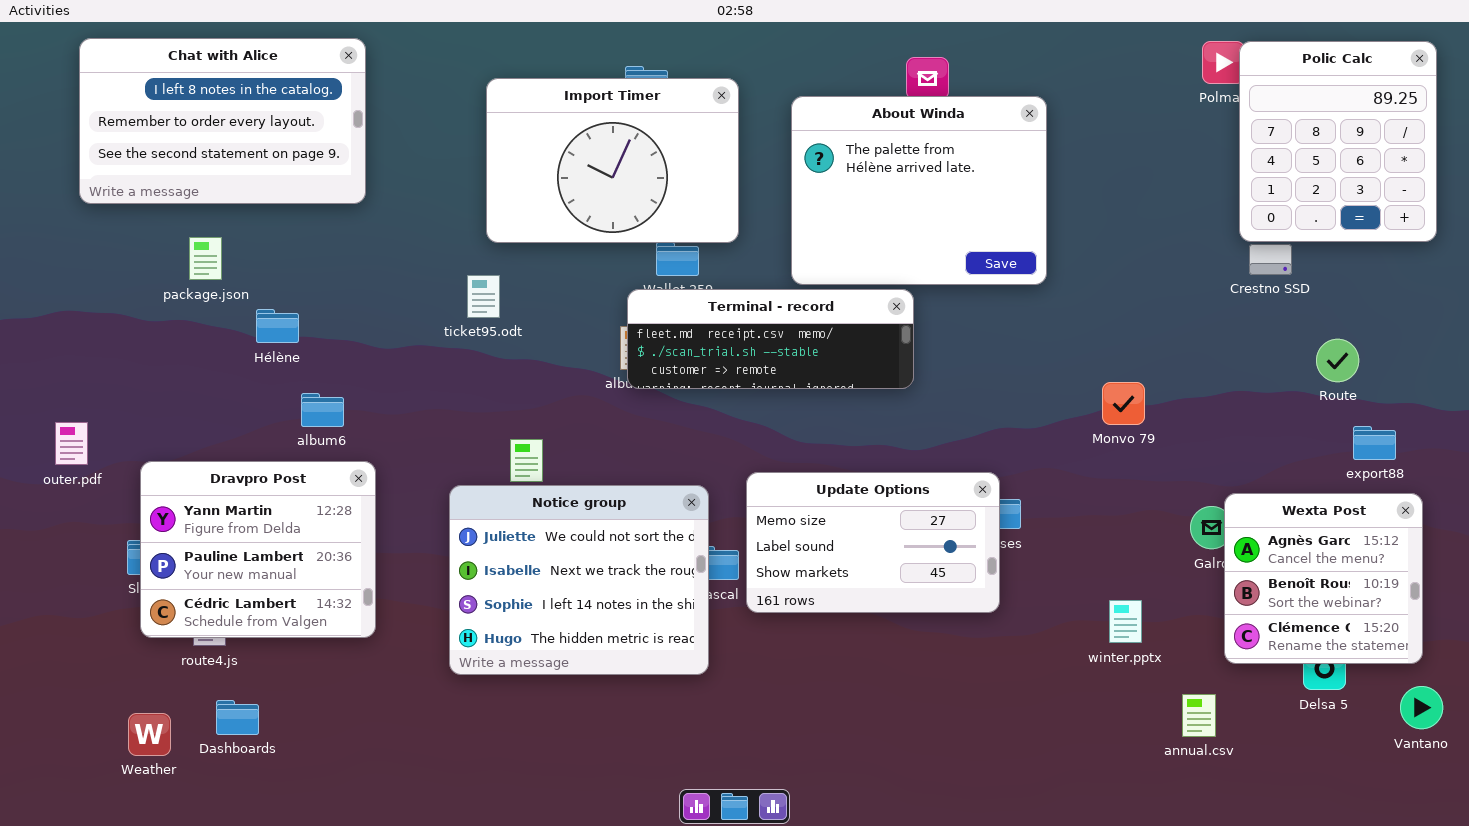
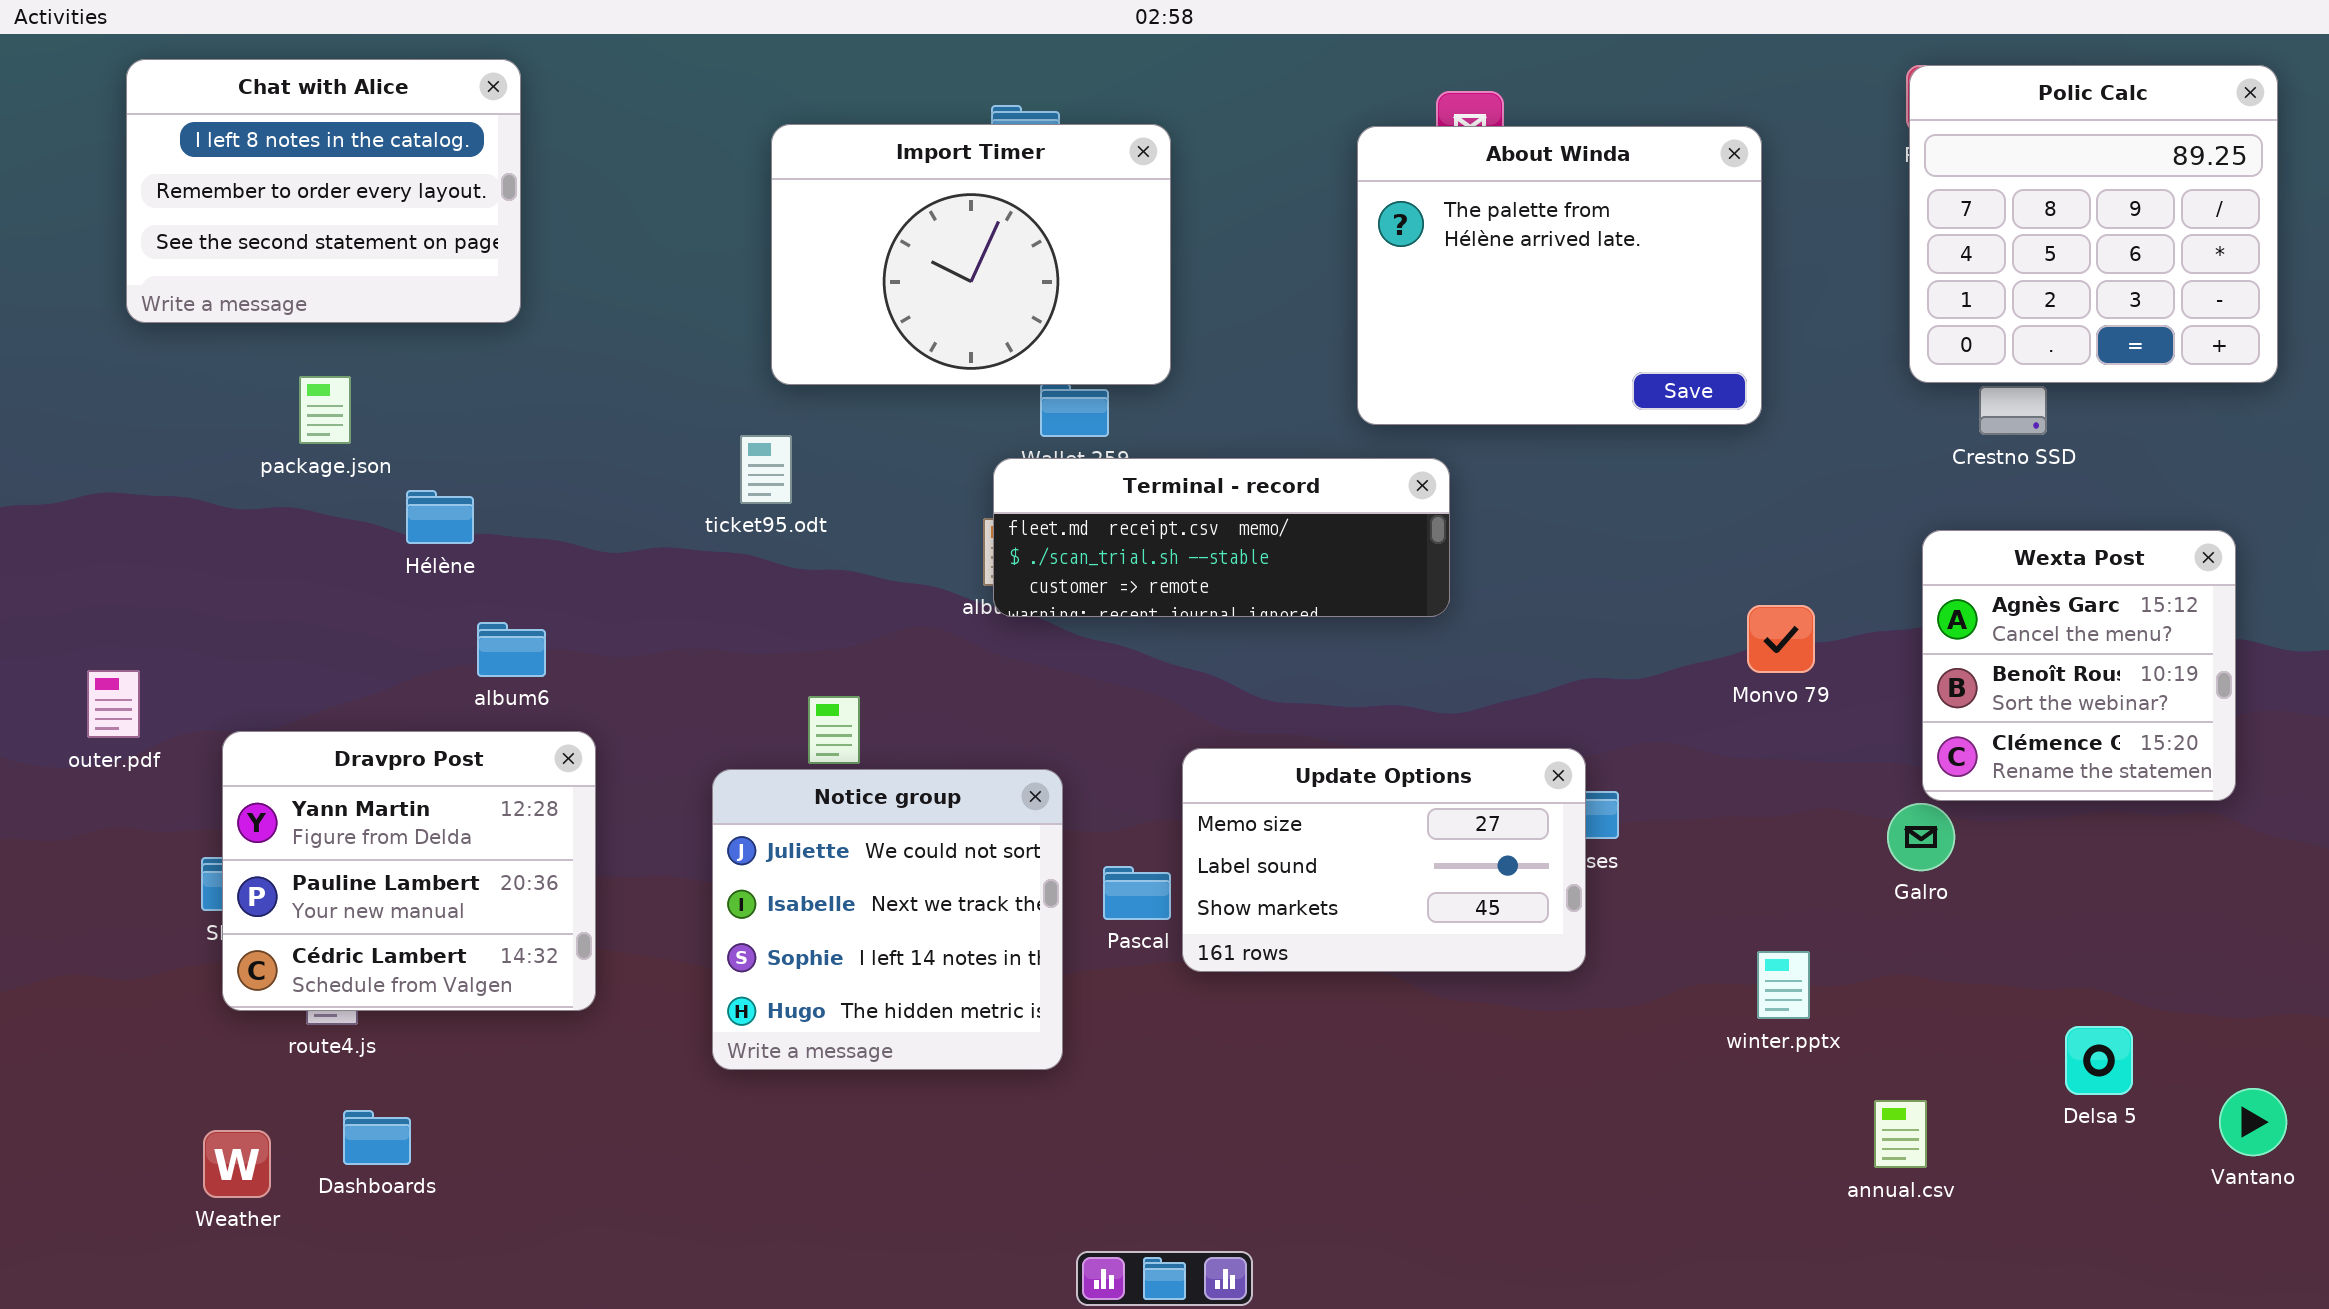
Chat with Alice: [79,38,366,204] -> [126,59,521,323], resized
Polic Calc: [1239,41,1437,242] -> [1909,65,2278,383], resized
About Winda: [791,96,1047,285] -> [1357,126,1762,425], moved
Notice group: [449,485,709,675] -> [712,769,1063,1070], resized
Wexta Post: [1224,493,1423,664] -> [1922,530,2236,801], moved

